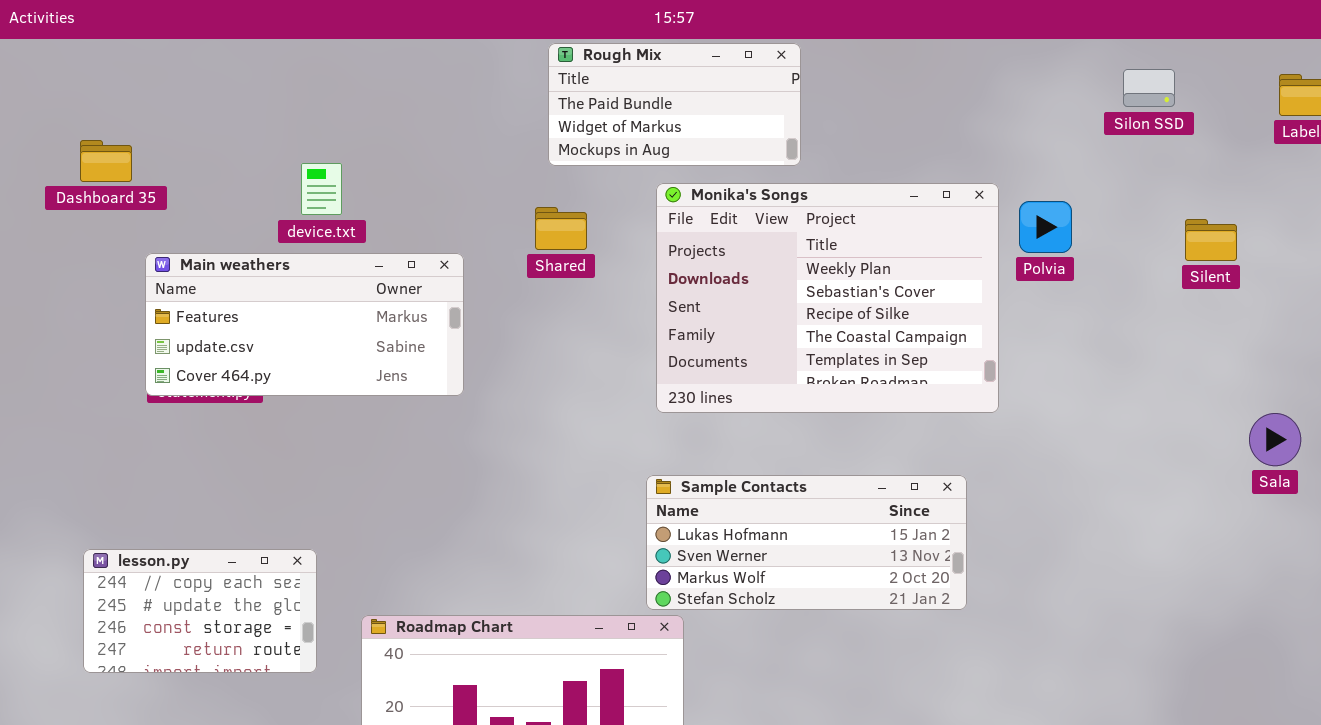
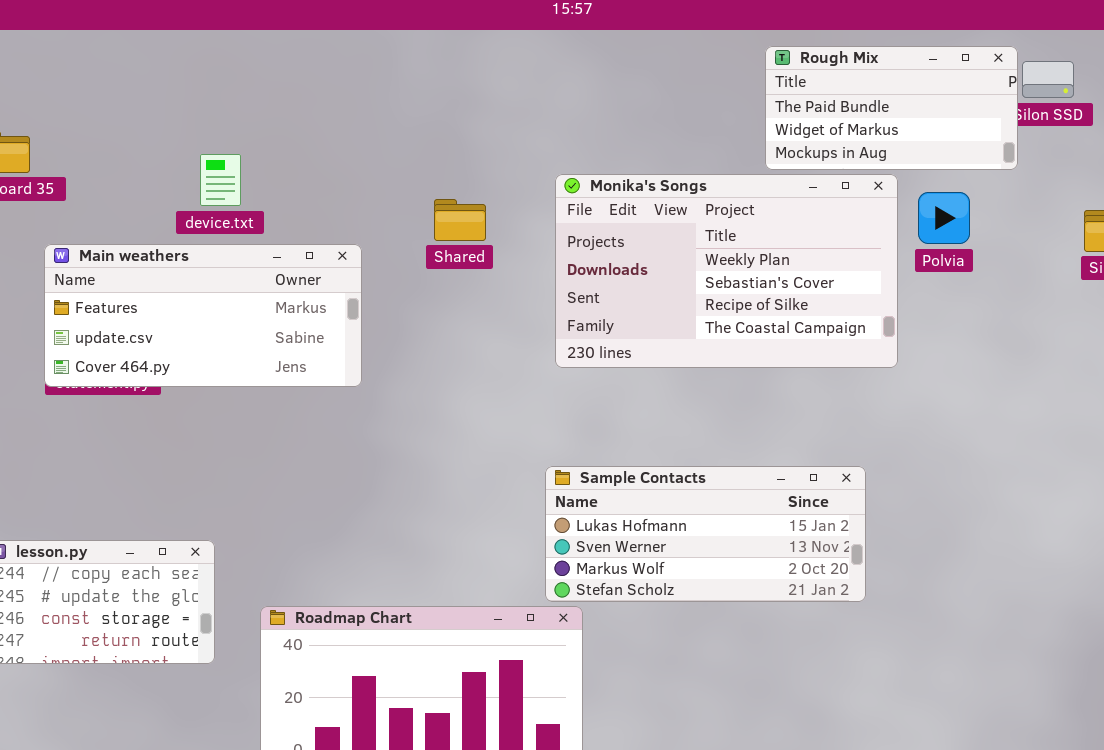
Rough Mix: [548,43,801,166] -> [765,46,1018,170], moved
Monika's Songs: [656,183,999,413] -> [555,174,898,368], resized

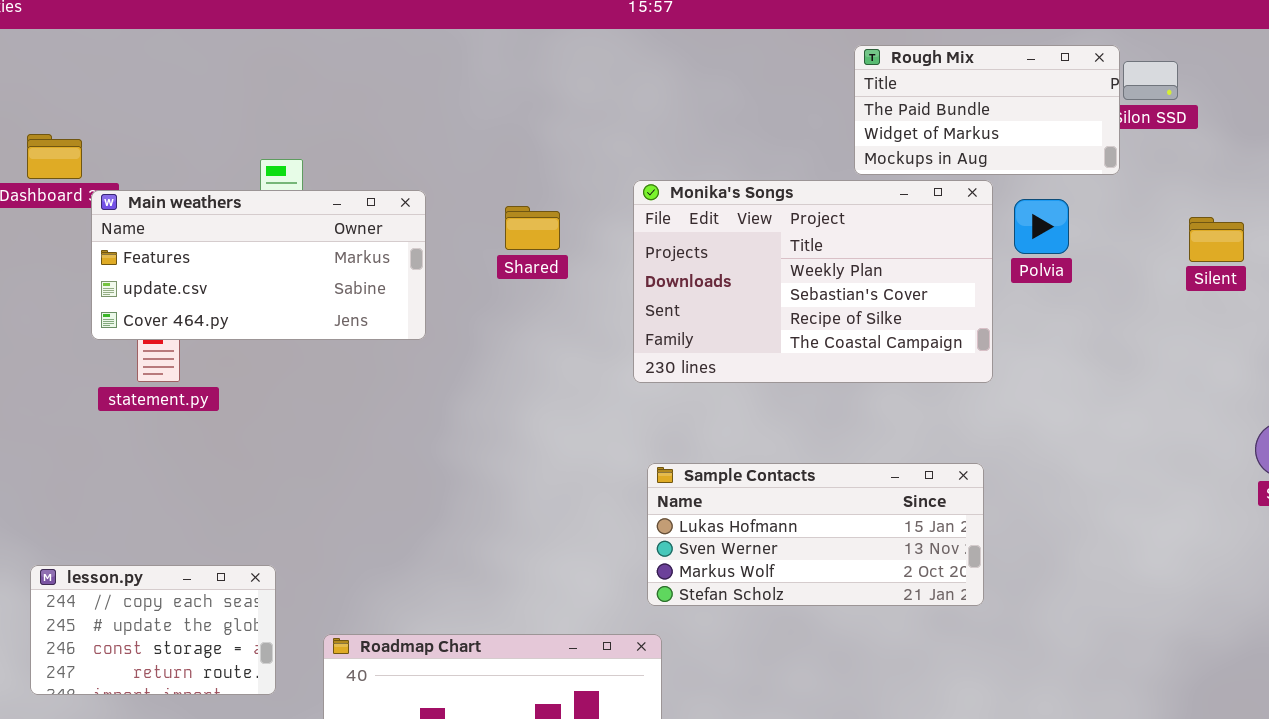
Main weathers: [44,244,362,387] -> [91,190,426,340], moved
Sample Contacts: [545,466,866,602] -> [647,463,984,606], moved

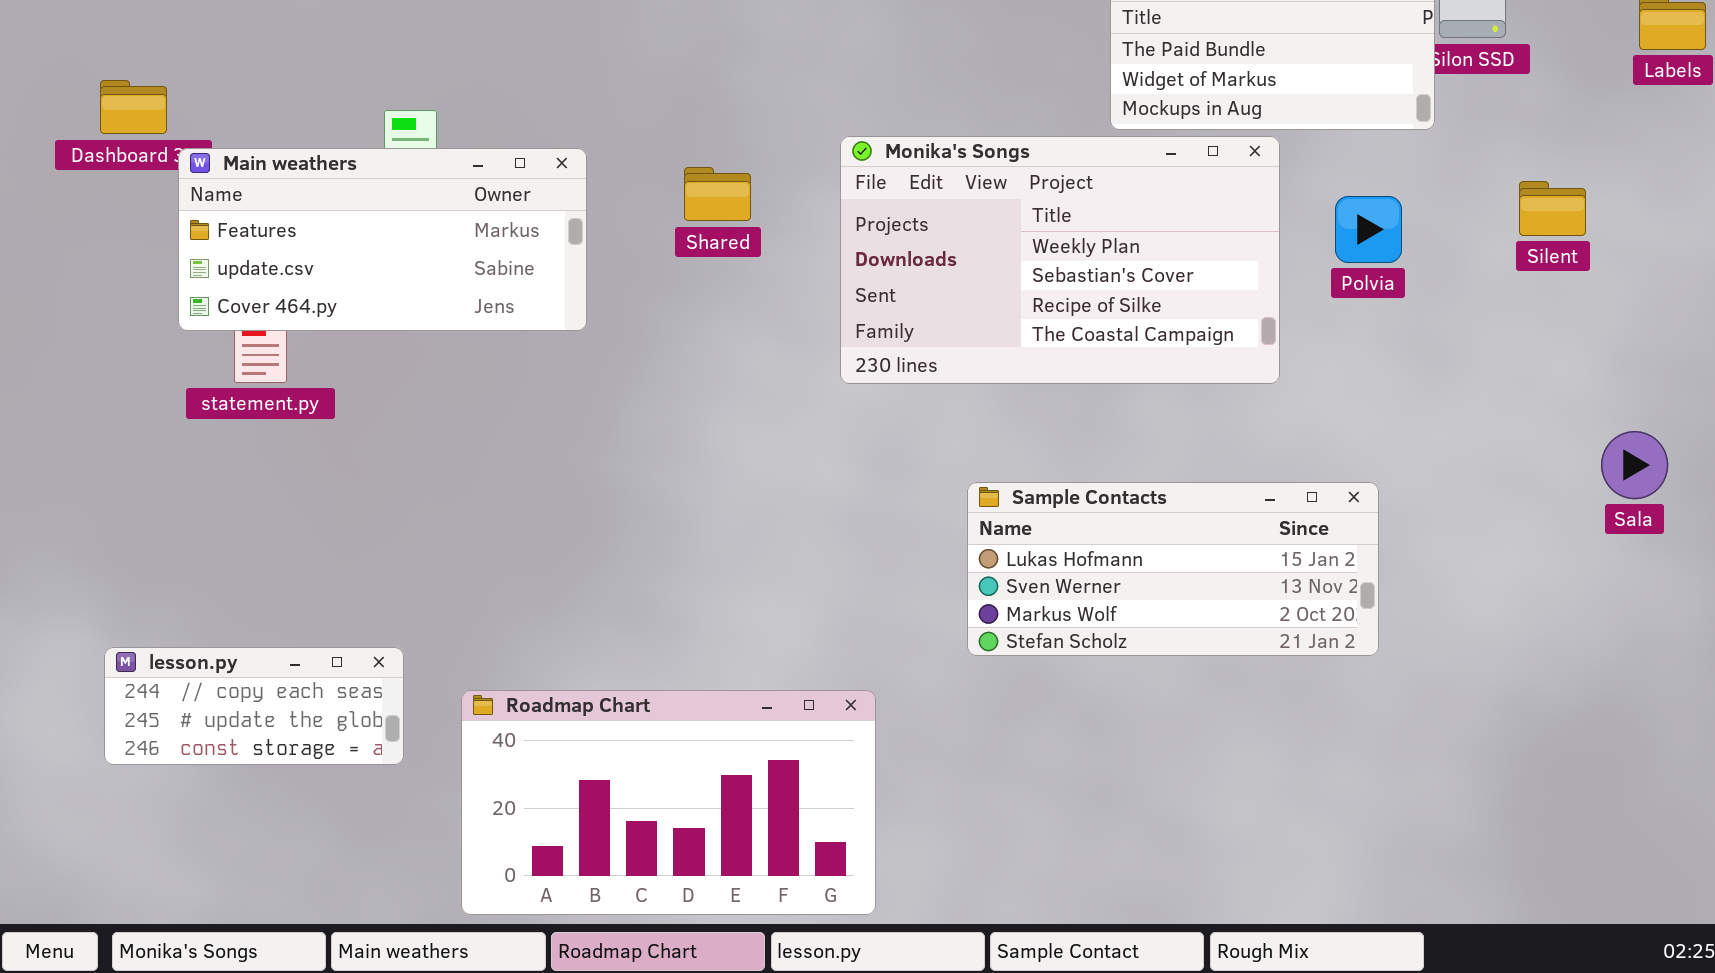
Polvia: [1014,199,1069,254] -> [1335,196,1402,263], moved
Sample Contacts: [647,463,984,606] -> [967,482,1379,656], moved
lesson.py: [30,565,276,695] -> [104,647,404,765], resized

